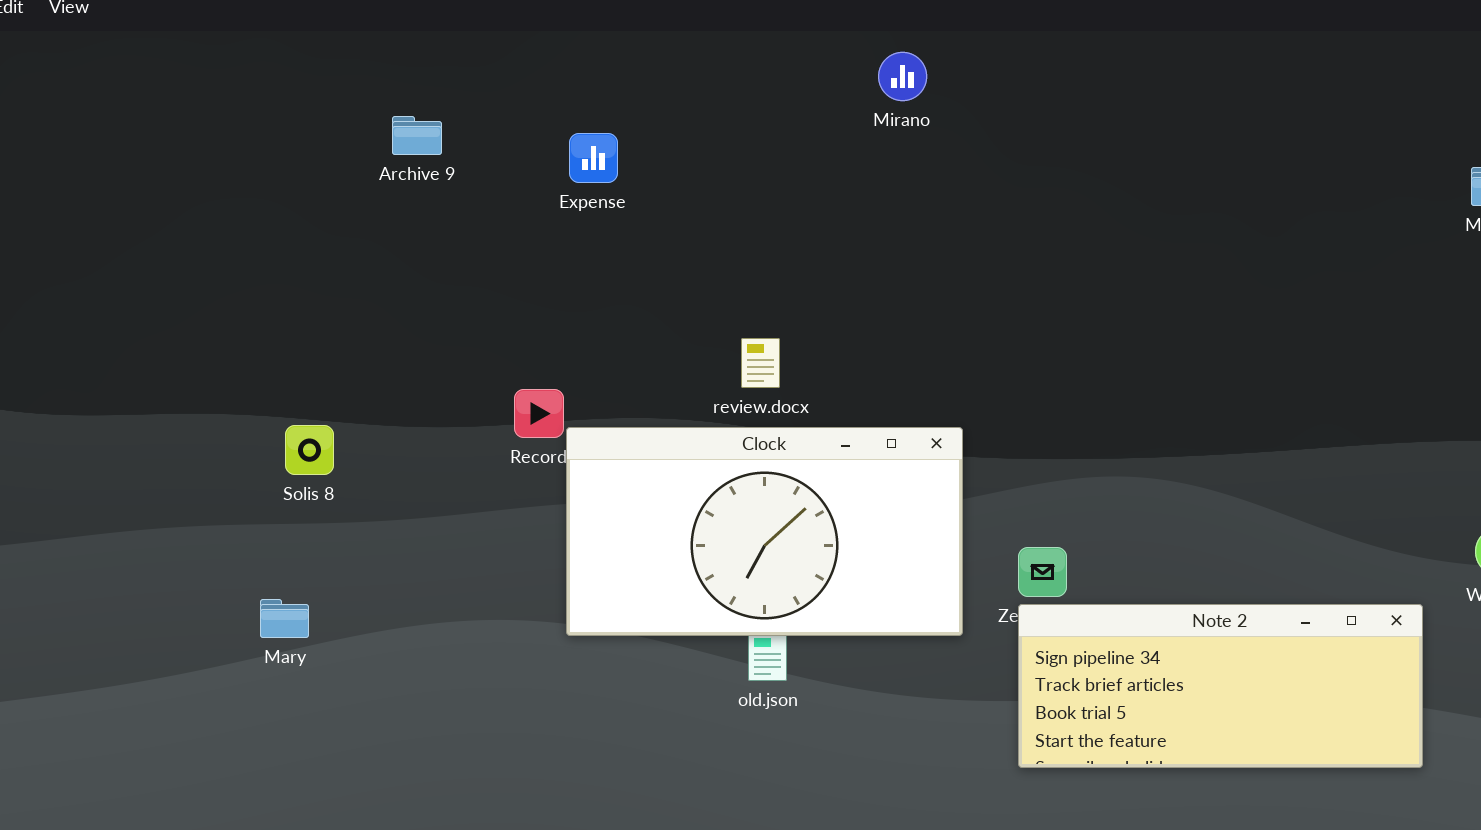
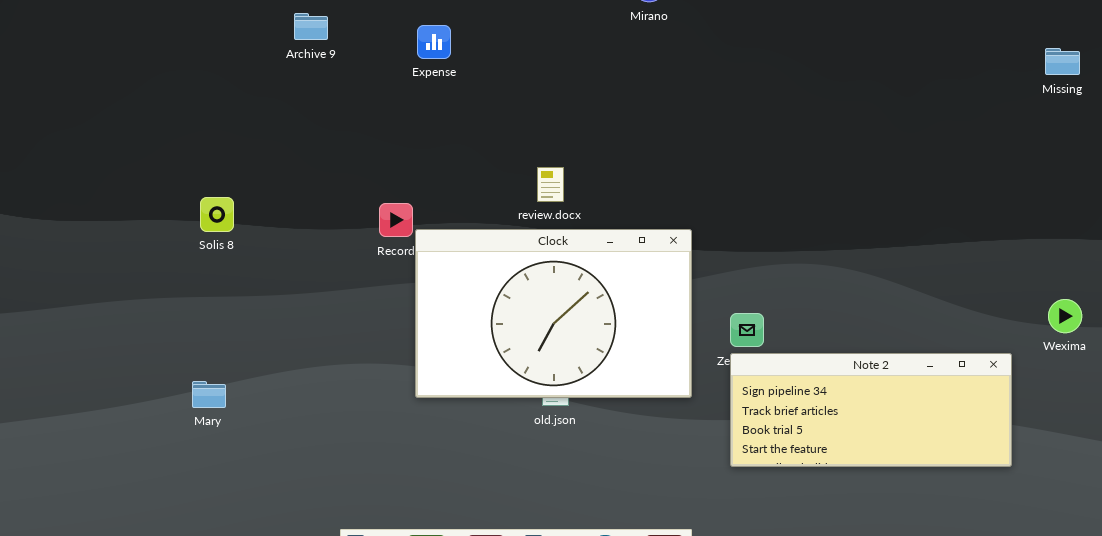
Solis 8: [285,425,334,475] -> [200,197,234,232], moved
Clock: [566,427,963,636] -> [415,229,692,398], resized
Mary: [260,599,309,638] -> [192,381,226,408], moved

